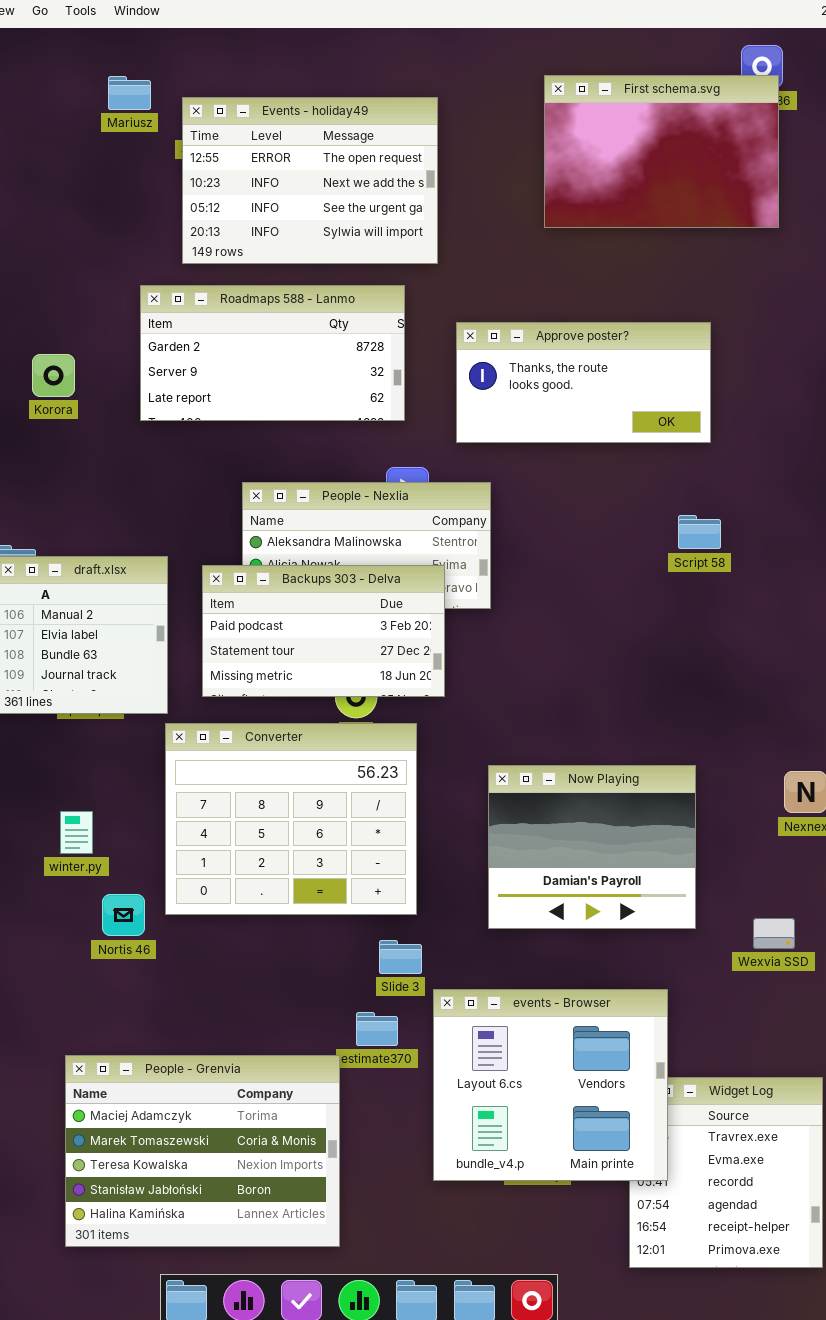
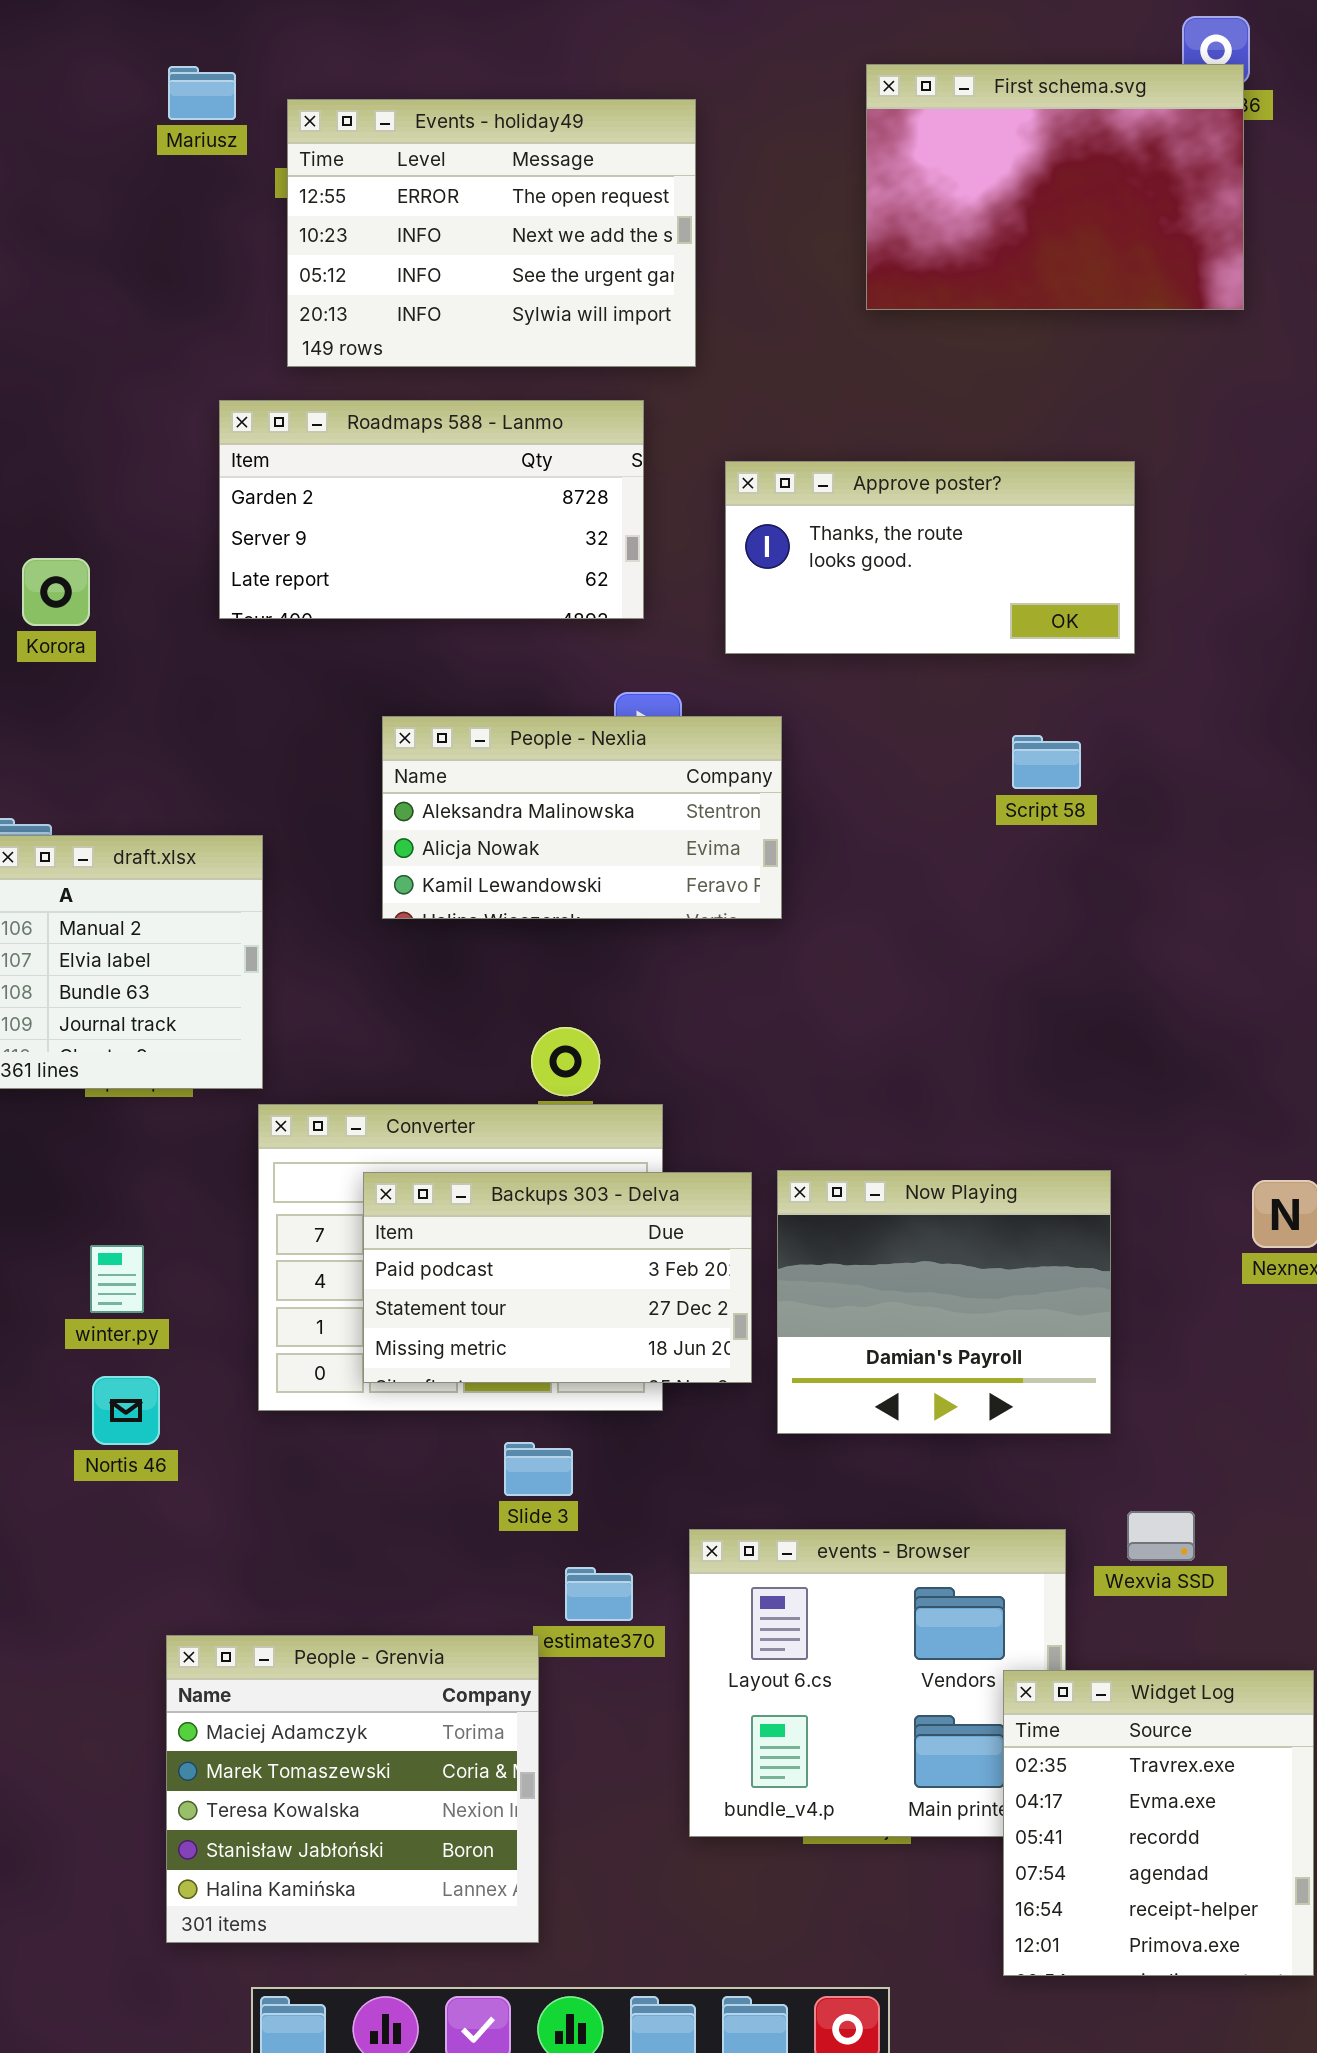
Korora: [32,354,75,397] -> [22,558,90,626], moved
Script 58: [678,515,721,549] -> [1012,735,1081,789], moved
Backups 303 - Delva: [202,565,445,697] -> [363,1172,752,1383], moved
Nortis 46: [102,894,145,936] -> [92,1376,160,1445], moved
Wexvia SSD: [753,918,795,949] -> [1127,1511,1195,1561], moved
Slide 3: [379,940,422,974] -> [504,1442,573,1496], moved
People - Grenvia: [65,1055,340,1247] -> [166,1635,539,1943], resized
Widget Log: [629,1077,823,1268] -> [1003,1670,1314,1976], raised

